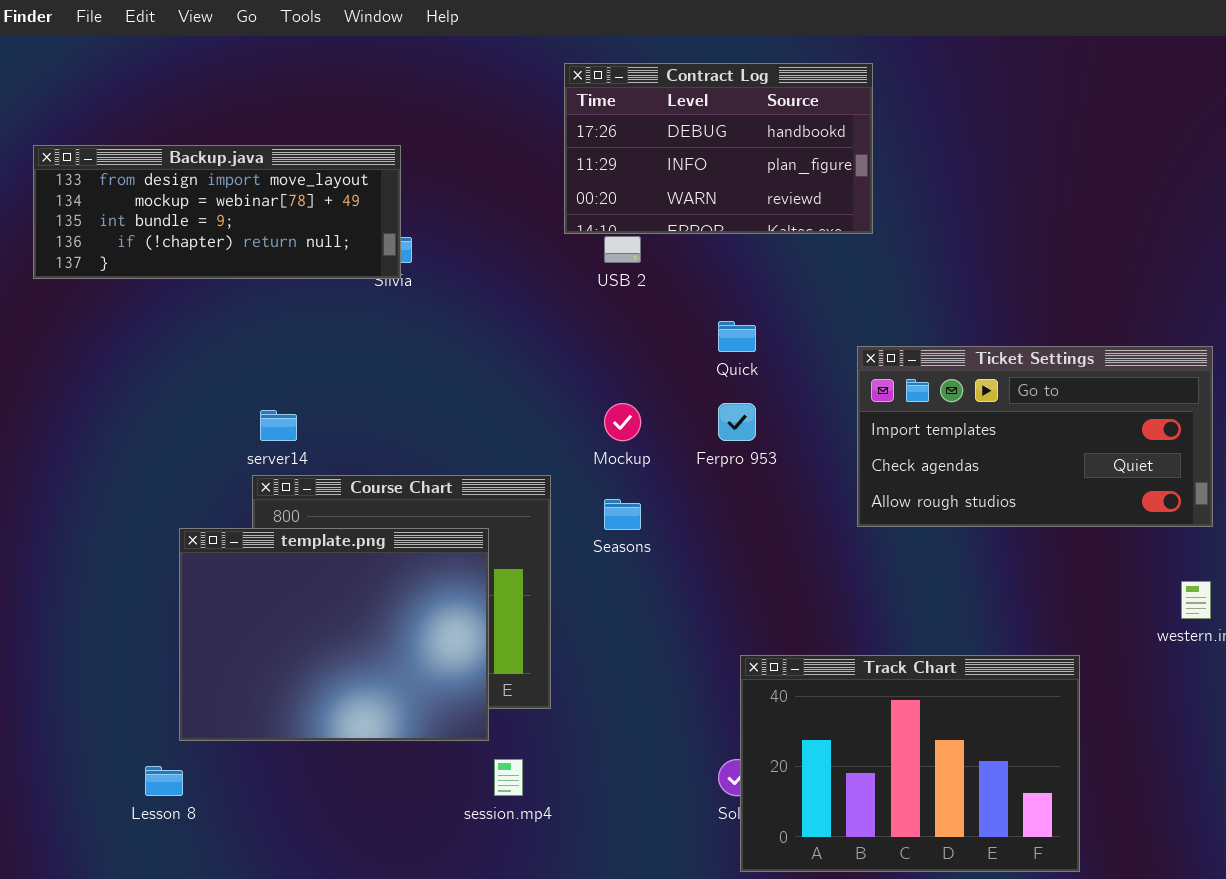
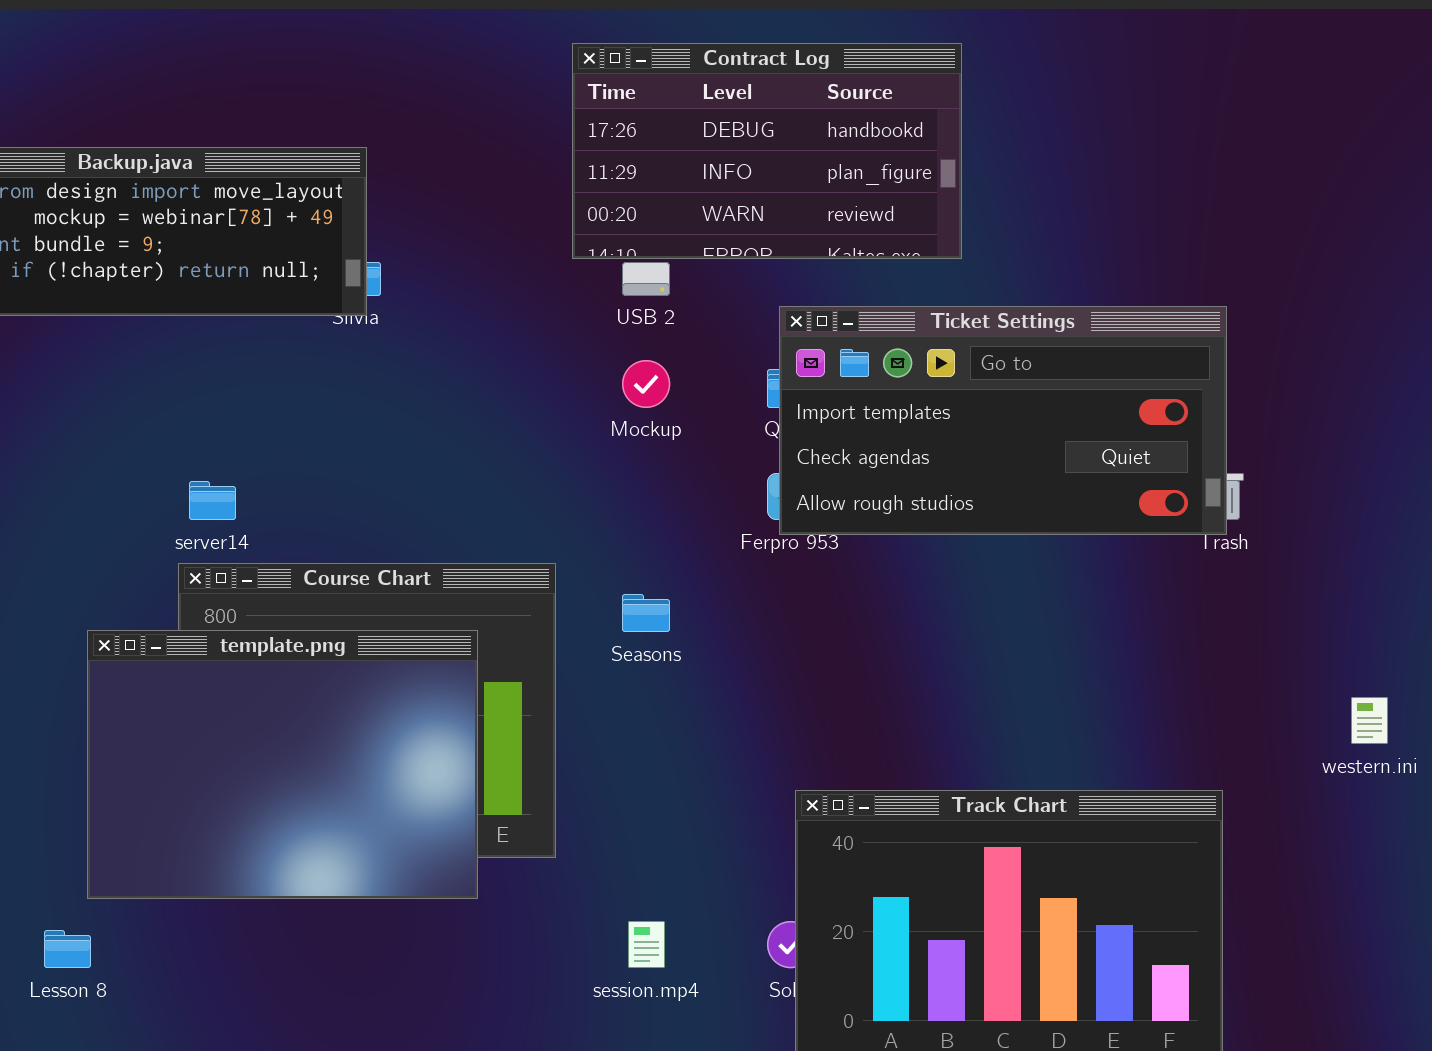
Ticket Settings: [857,346,1213,527] -> [779,306,1227,535], moved
Mockup: [604,403,641,441] -> [622,360,670,408], moved
session.mp4: [494,759,523,796] -> [628,921,665,968], moved

